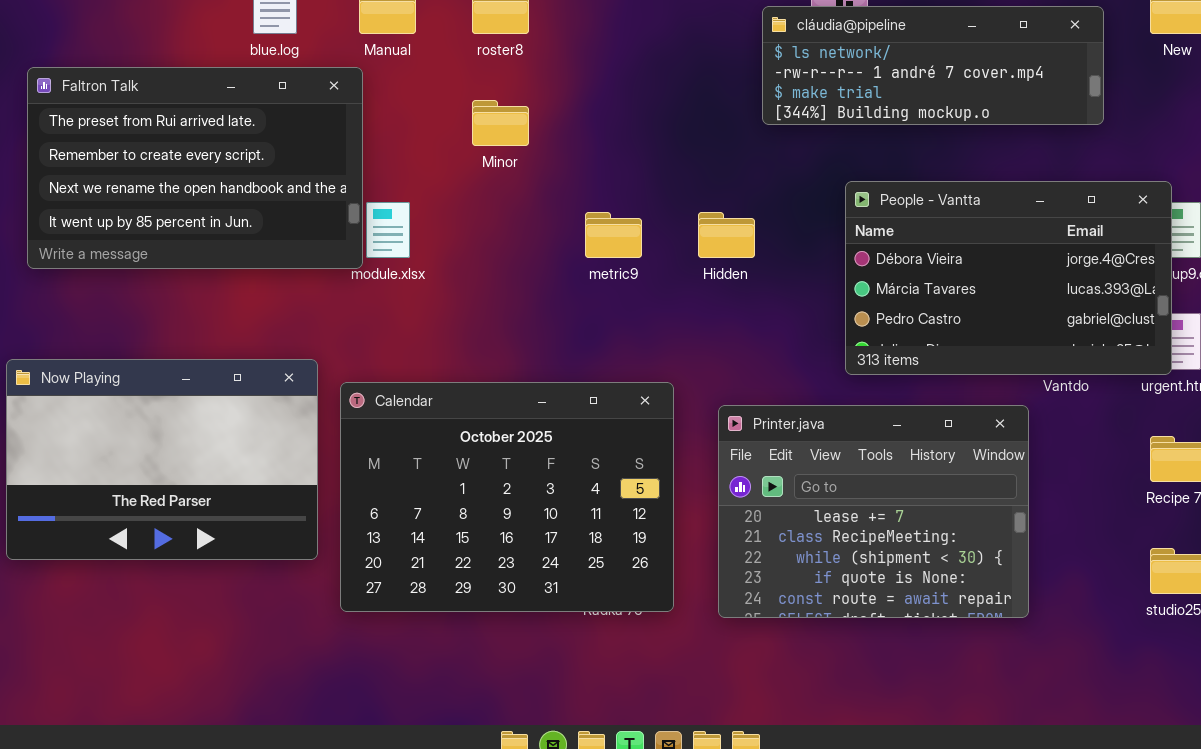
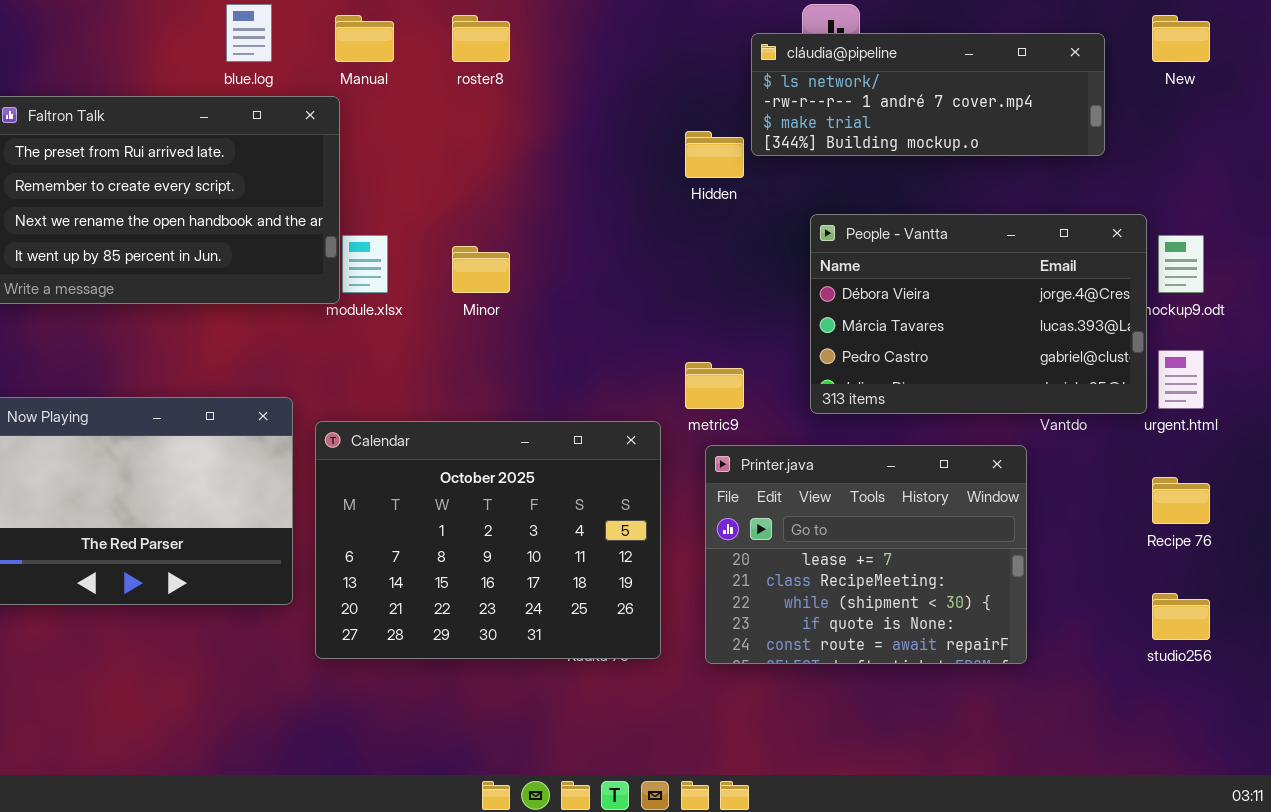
Minor: [472,100,529,146] -> [452,246,510,293], moved
People - Vantta: [845,181,1172,375] -> [810,214,1147,414], moved
metric9: [585,212,642,258] -> [685,362,744,409], moved
Hidden: [698,212,755,258] -> [685,131,744,178], moved

